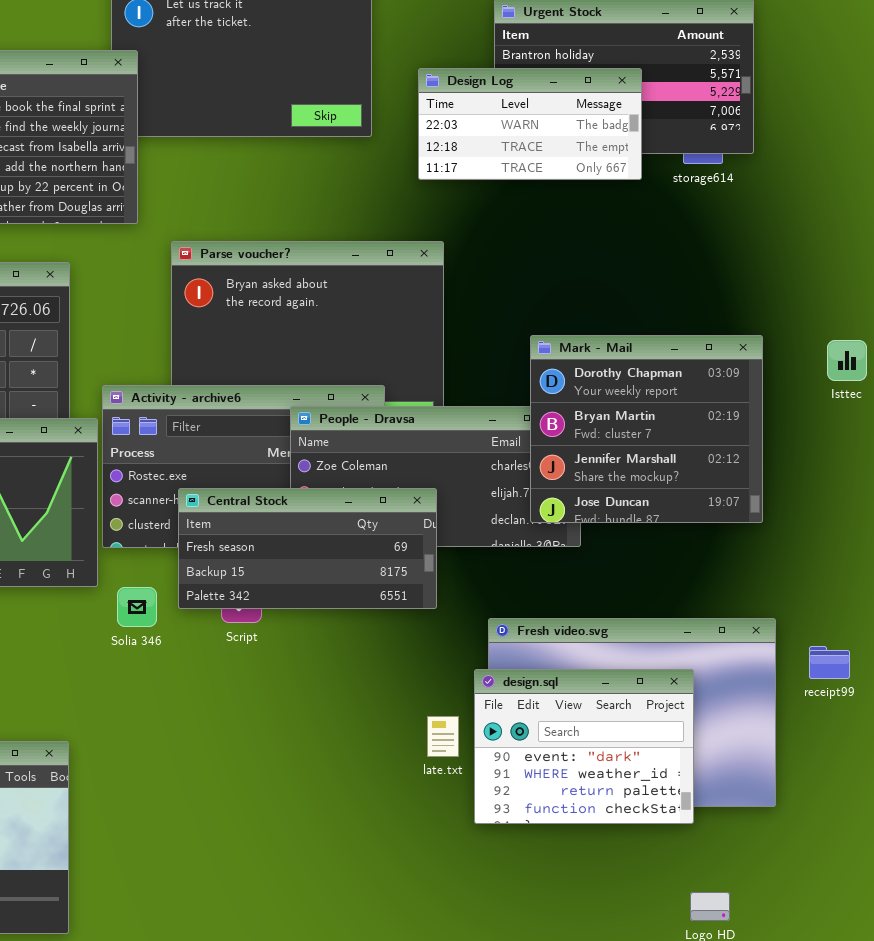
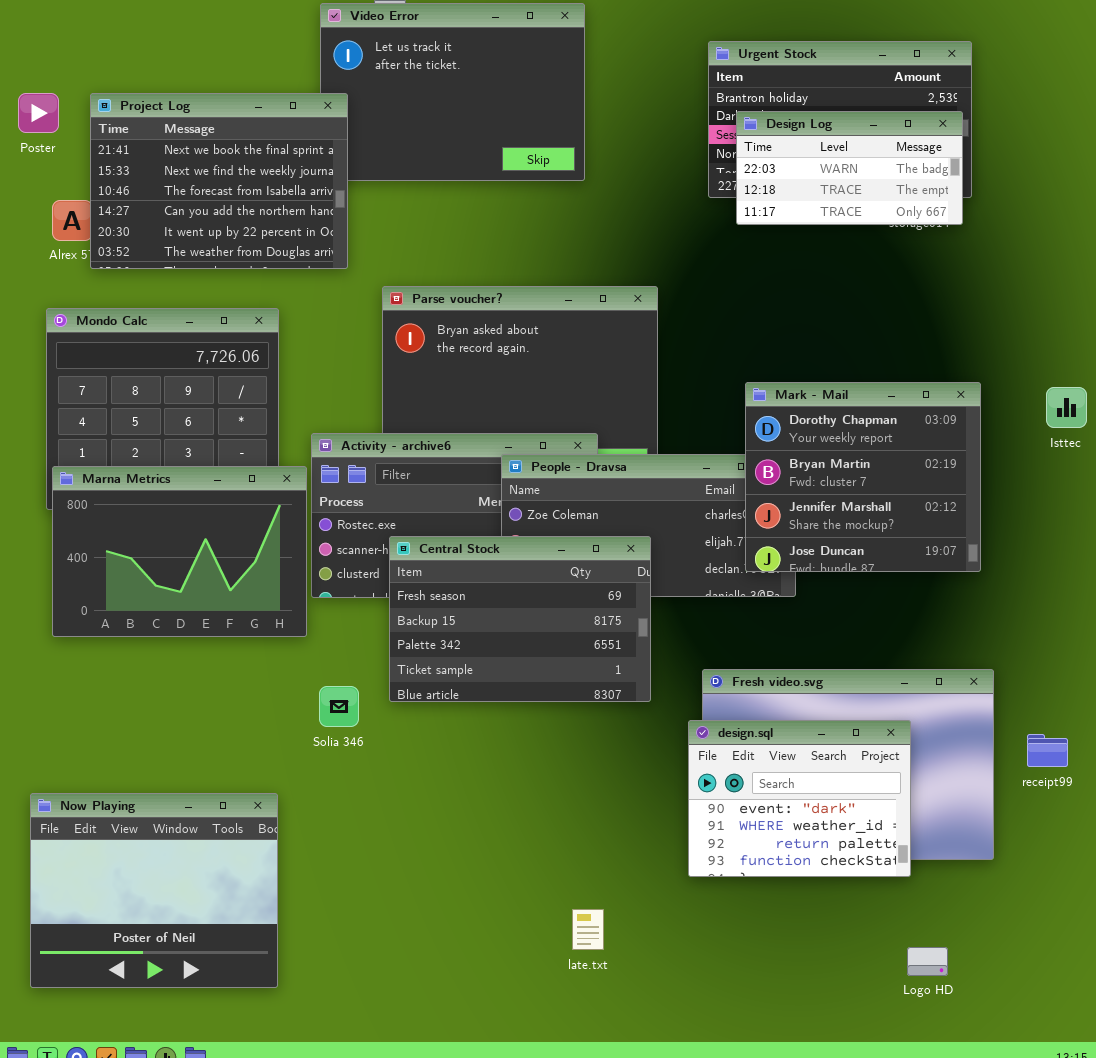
Design Log: [418,68,642,180] -> [736,111,963,225], moved
Central Stock: [178,488,437,609] -> [389,536,651,702], resized
Solia 346: [117,587,157,627] -> [319,686,359,727], moved
receipt99: [809,646,850,679] -> [1027,734,1068,767], moved
late.txt: [427,716,459,757] -> [572,909,604,950], moved

